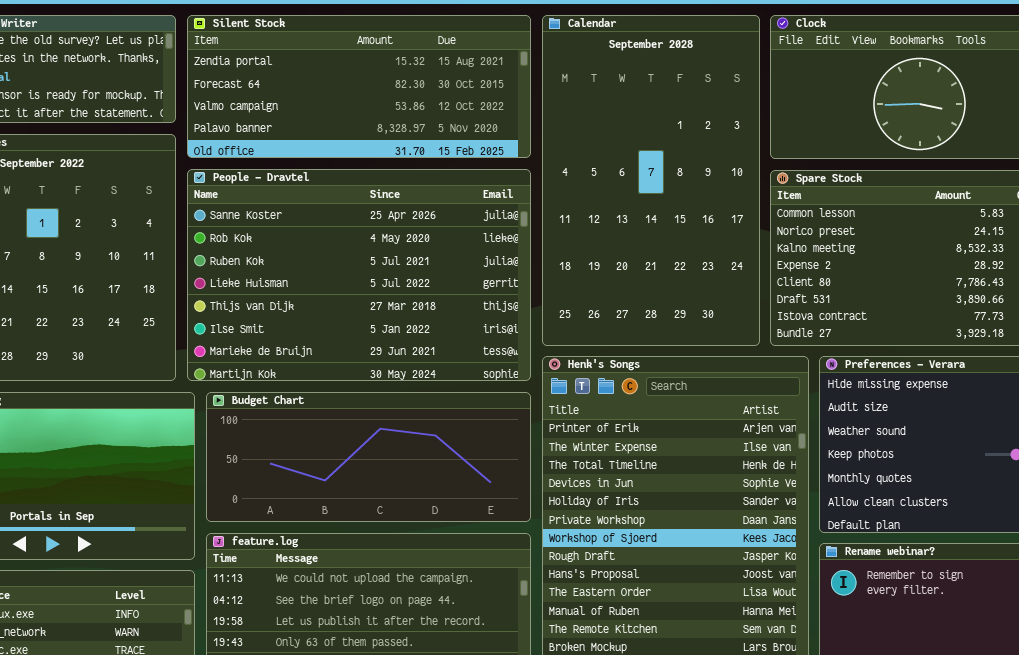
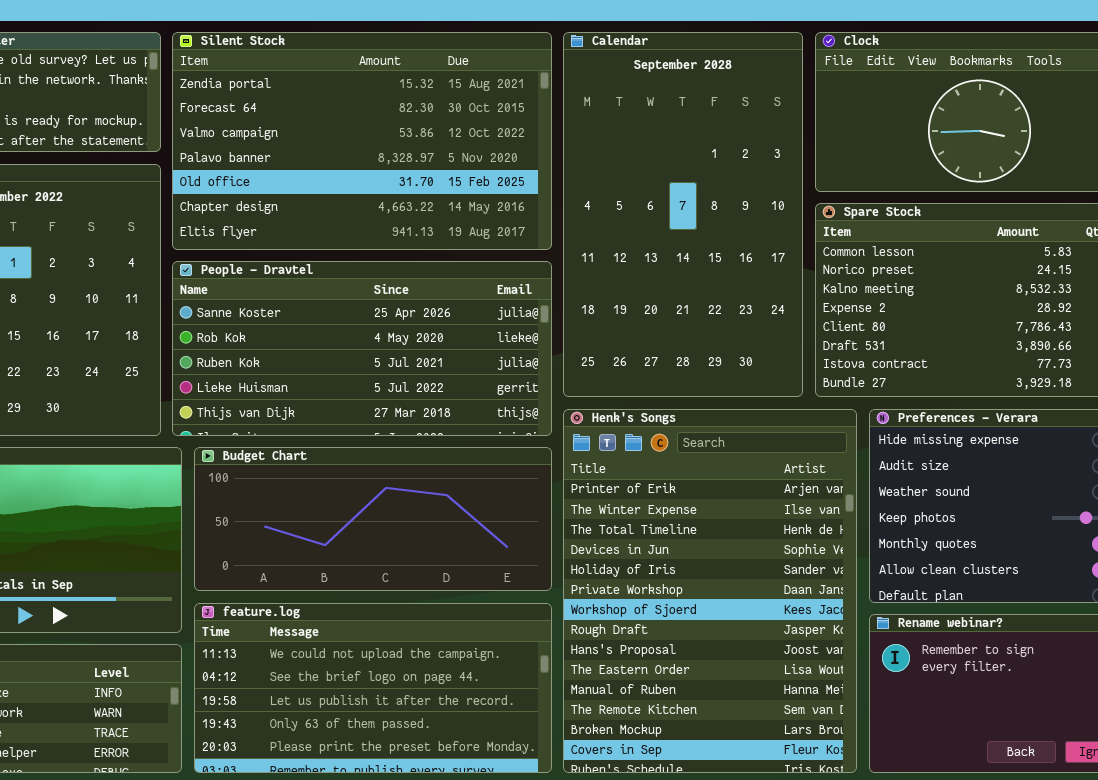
Silent Stock: [187,15,531,158] -> [172,32,552,250], resized
People - Dravtel: [187,169,531,381] -> [172,261,552,436], resized

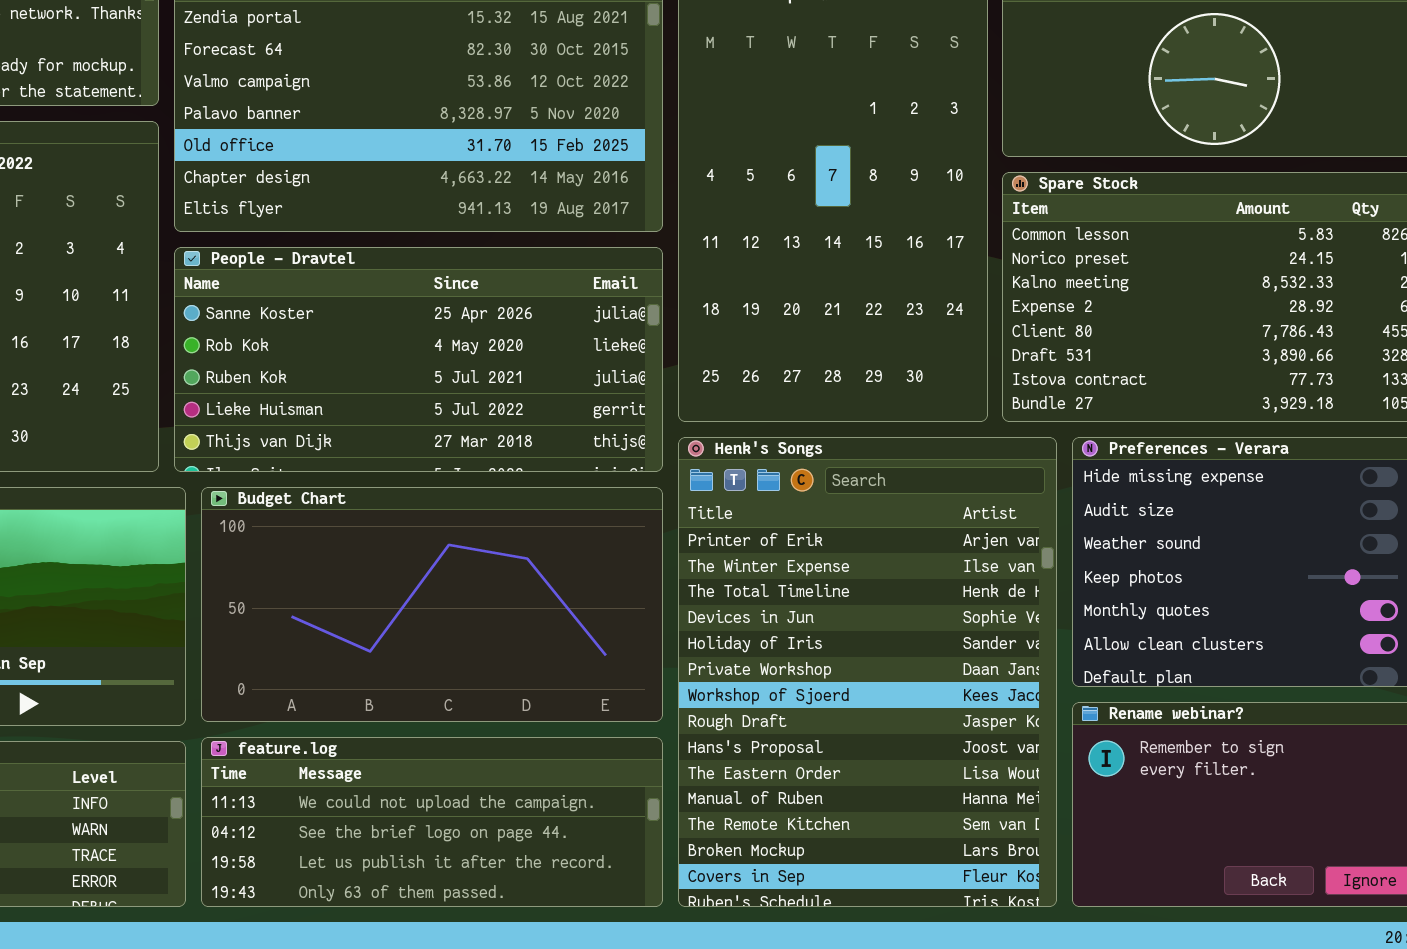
Budget Chart: [194,447,552,591] -> [201,487,663,722], resized
feature.log: [194,603,552,773] -> [201,737,663,907], resized

